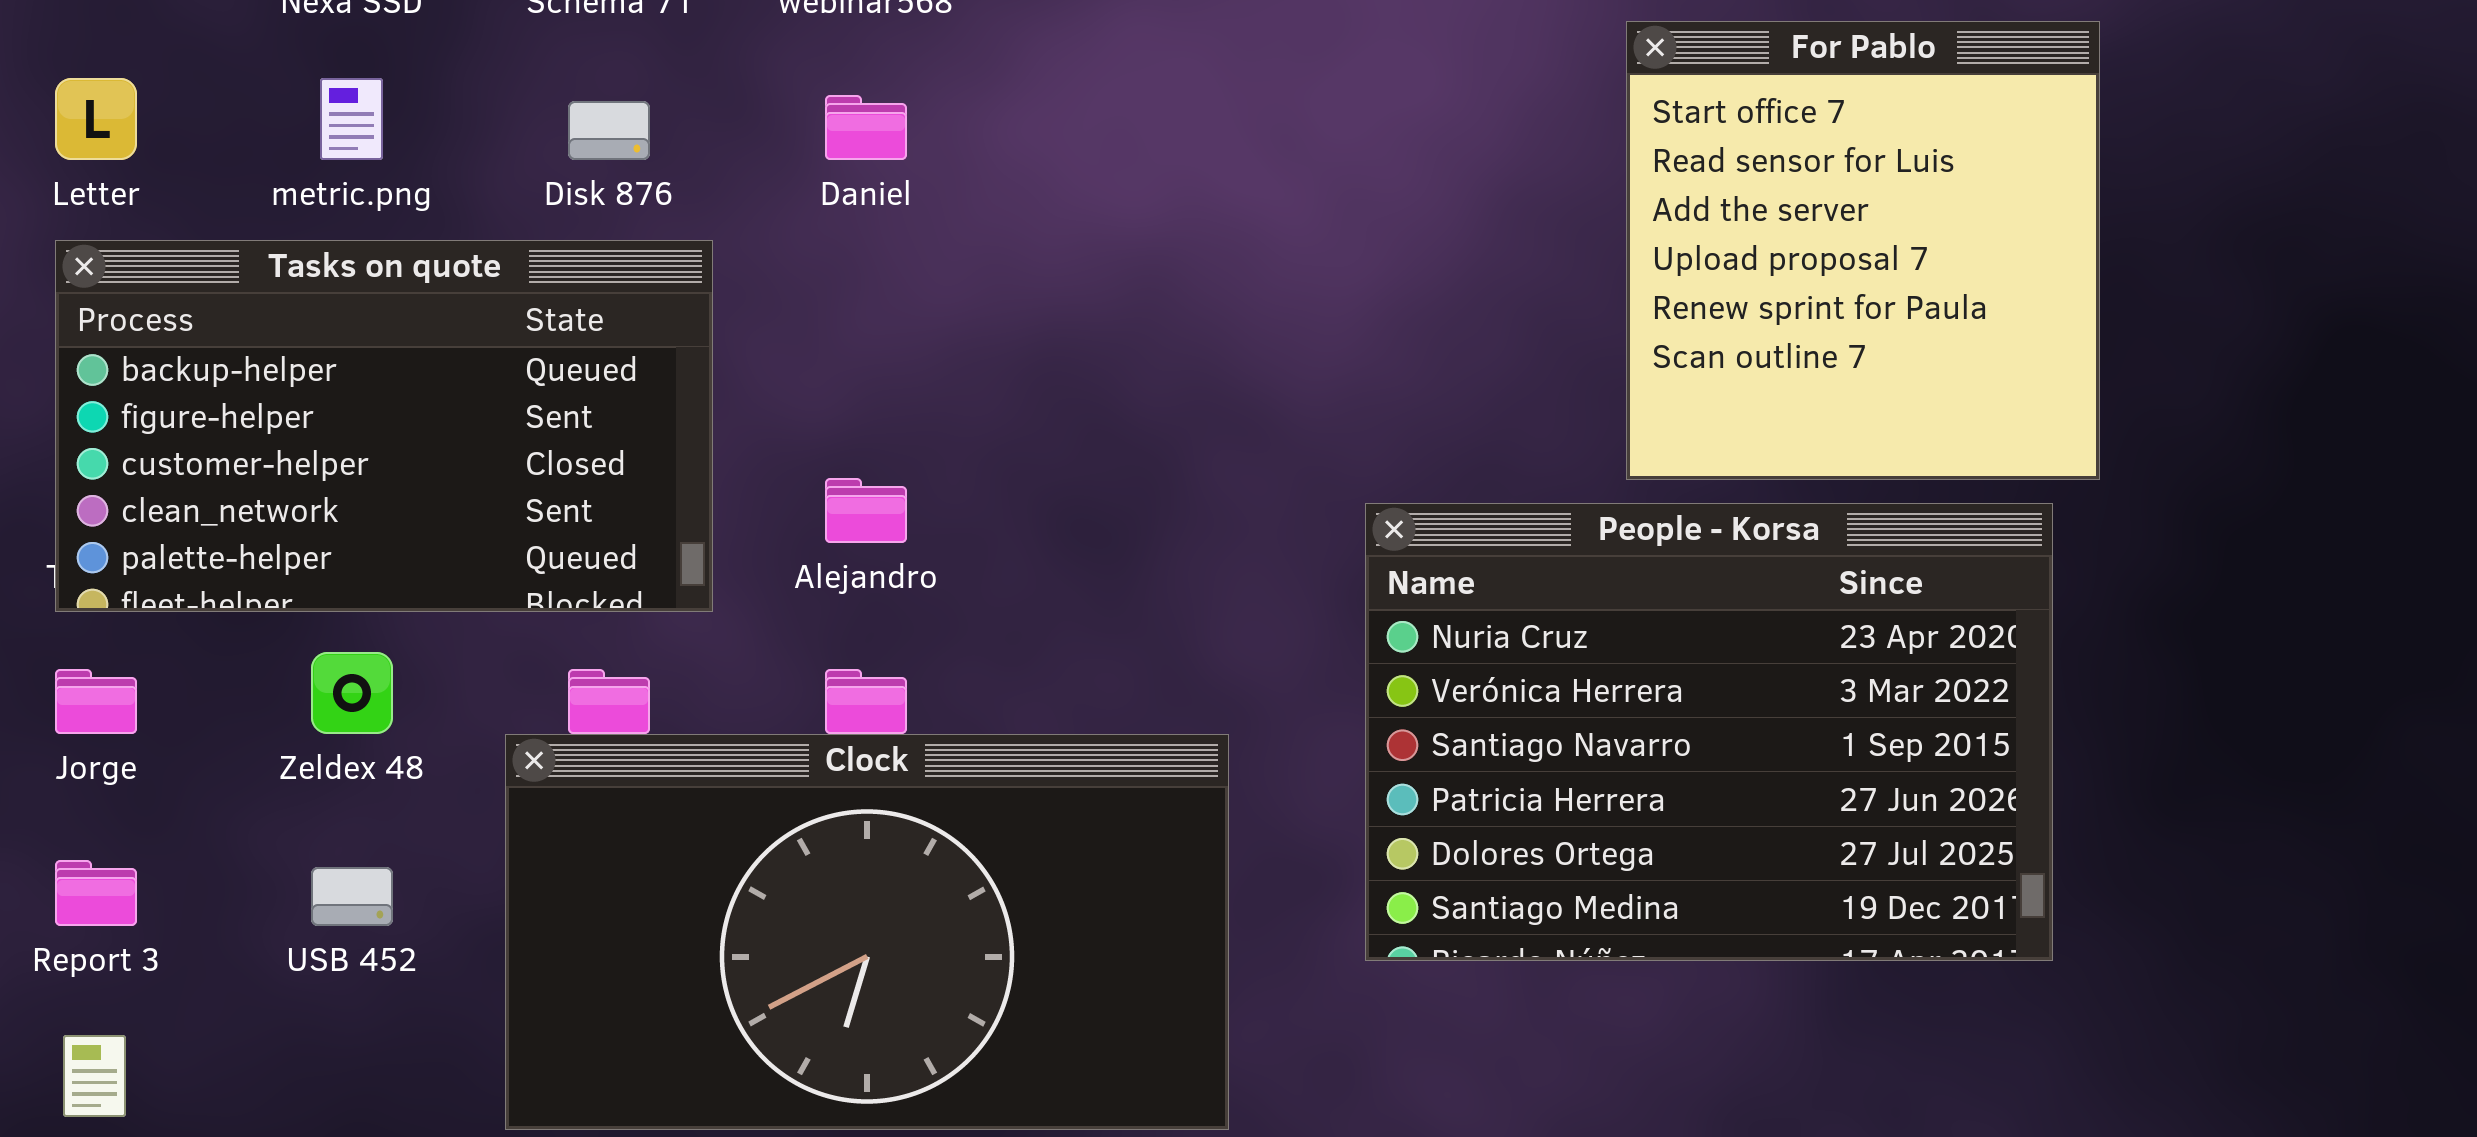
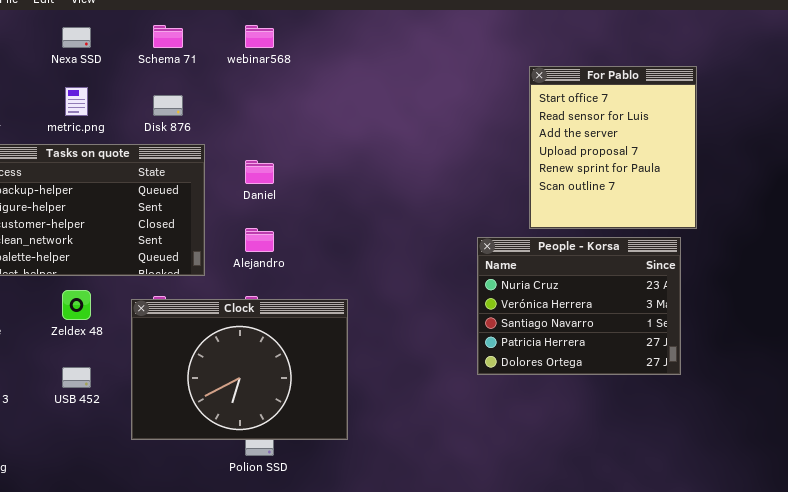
Daniel: [825,95,907,160] -> [245,160,274,184], moved
People - Korsa: [1365,503,2053,961] -> [477,237,681,375], resized
Clock: [505,734,1229,1130] -> [131,299,348,440], moved, resized

